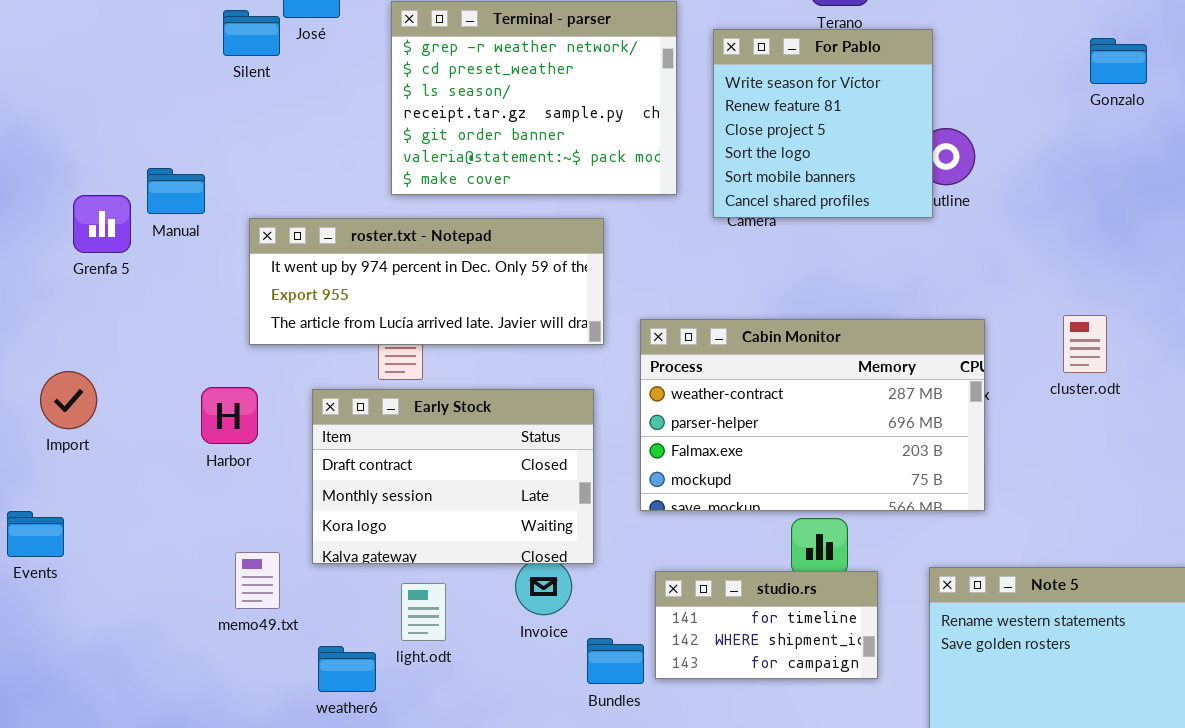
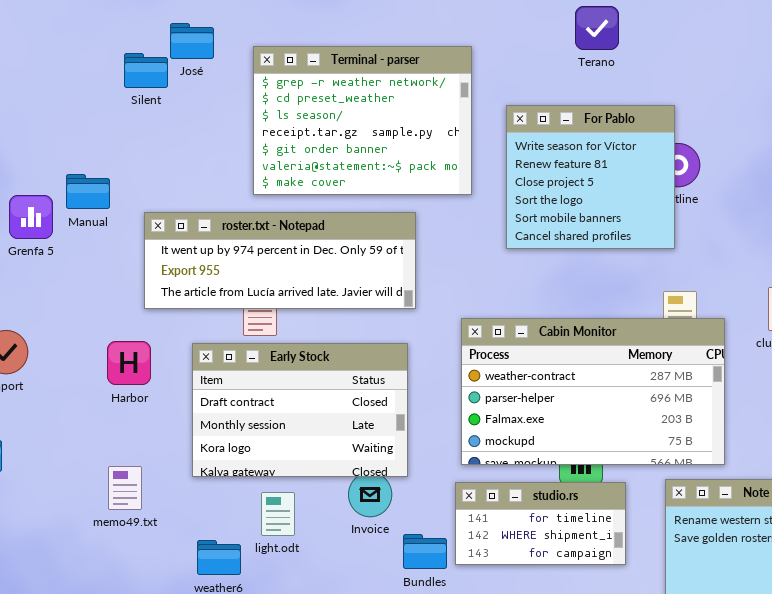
For Pablo: [713,29,933,218] -> [506,105,675,249], moved
Cabin Monitor: [640,319,985,511] -> [461,318,725,465], moved
memo49.txt: [235,552,280,609] -> [108,466,142,510], moved

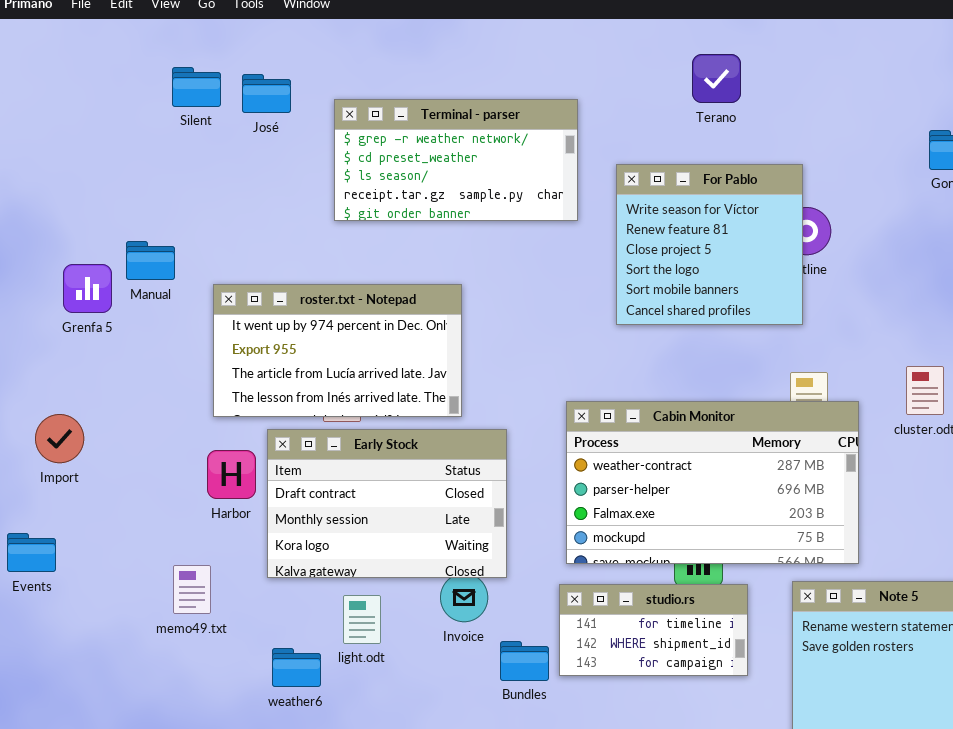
Terminal - parser: [253,46,472,195] -> [334,99,578,221], resized
Silent: [124,53,168,88] -> [172,67,221,107], moved
roster.txt - Notepad: [144,212,416,309] -> [213,284,462,417], resized
Harbor: [107,341,151,385] -> [207,450,256,499], moved

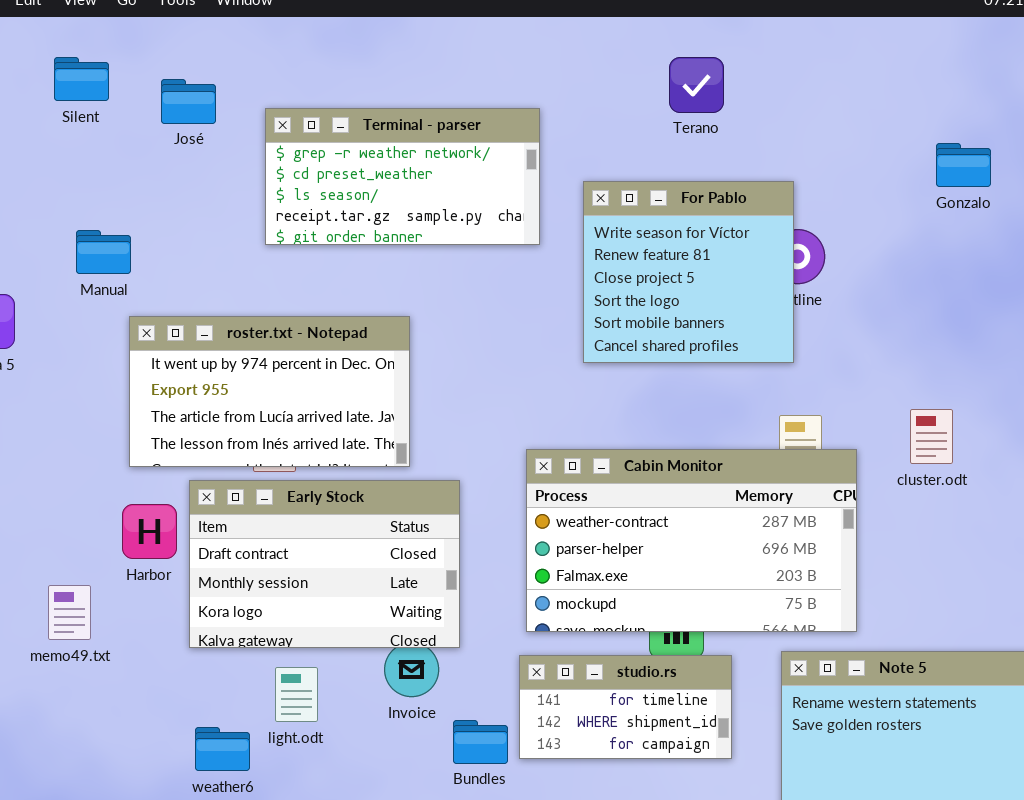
Silent: [172,67,221,107] -> [54,57,109,101], moved
Manual: [126,241,175,280] -> [76,230,131,274], moved
memo49.txt: [173,565,211,614] -> [48,585,91,640], moved

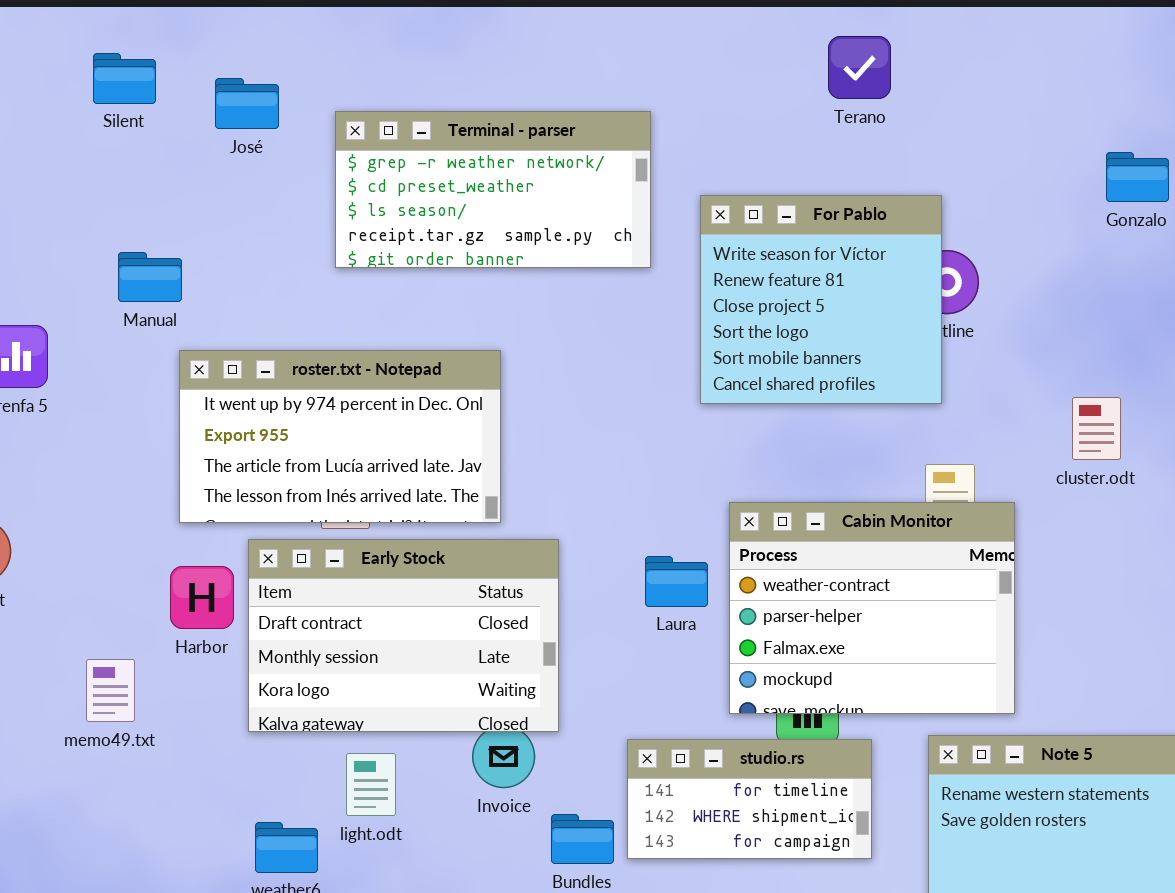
Terano: [669,57,724,113] -> [828,36,891,99], moved
cluster.odt: [910,409,953,464] -> [1072,397,1121,460], moved
Cabin Monitor: [526,449,857,632] -> [729,502,1015,714], resized

